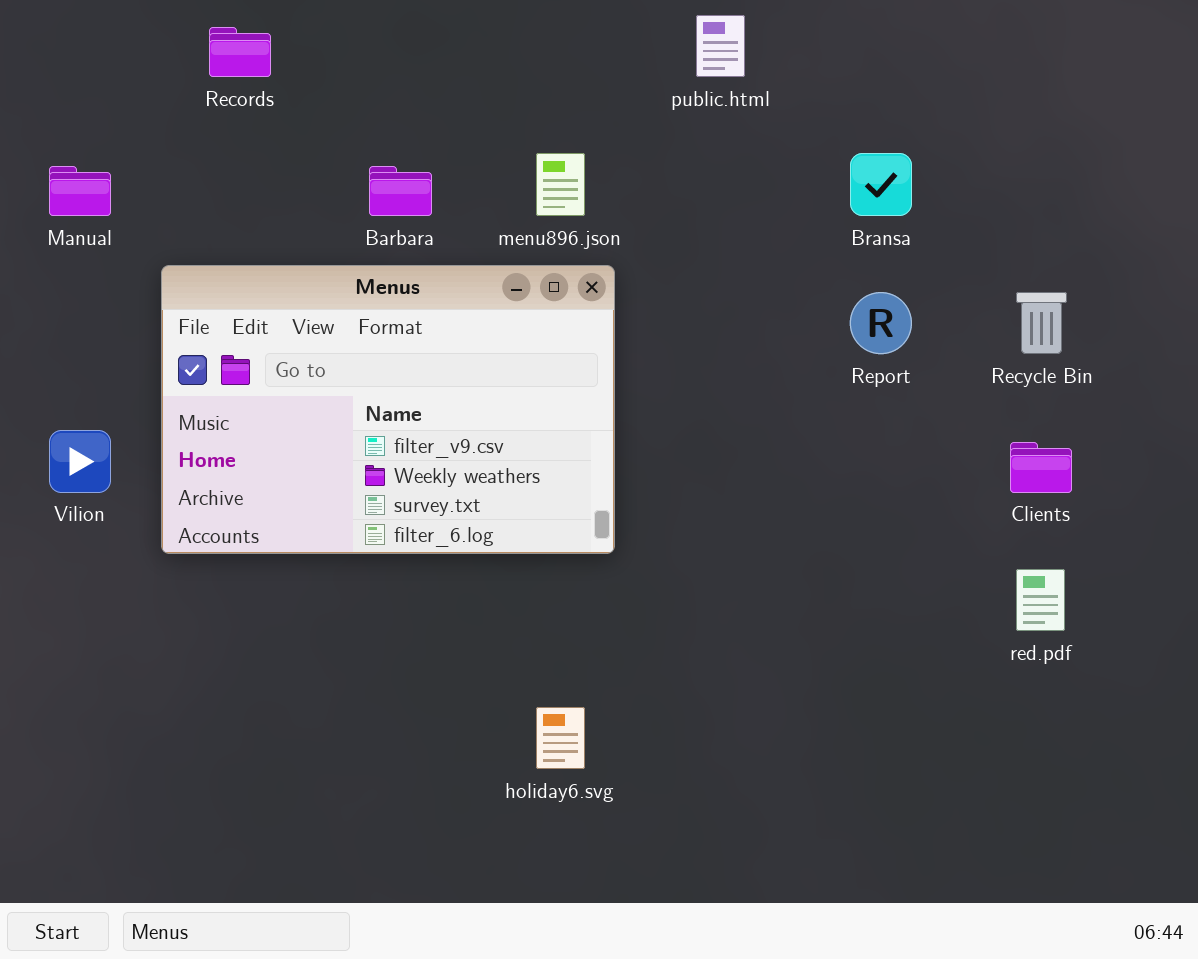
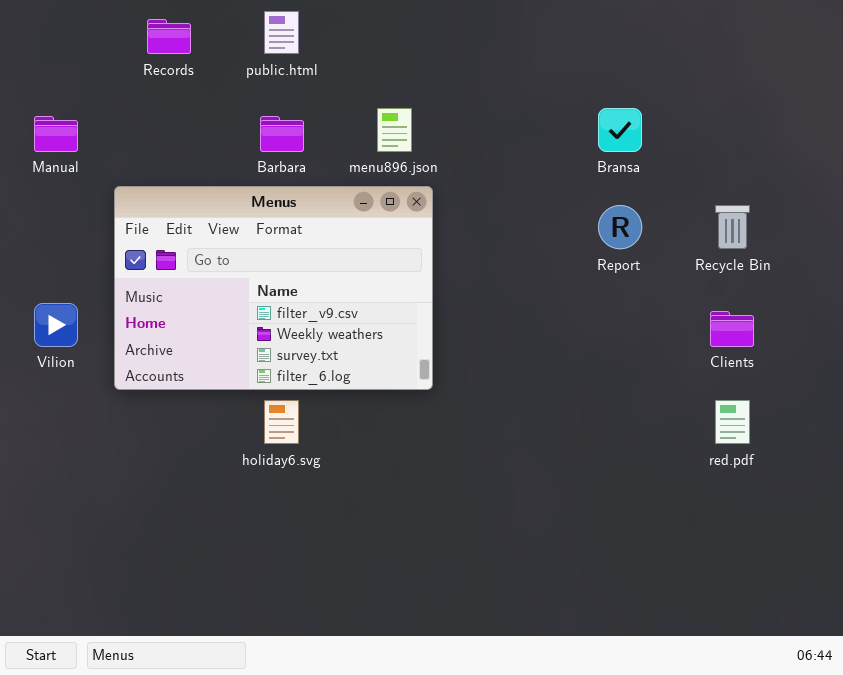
public.html: [696,15,745,77] -> [264,11,299,54], moved
holiday6.svg: [536,707,585,769] -> [264,400,299,444], moved

